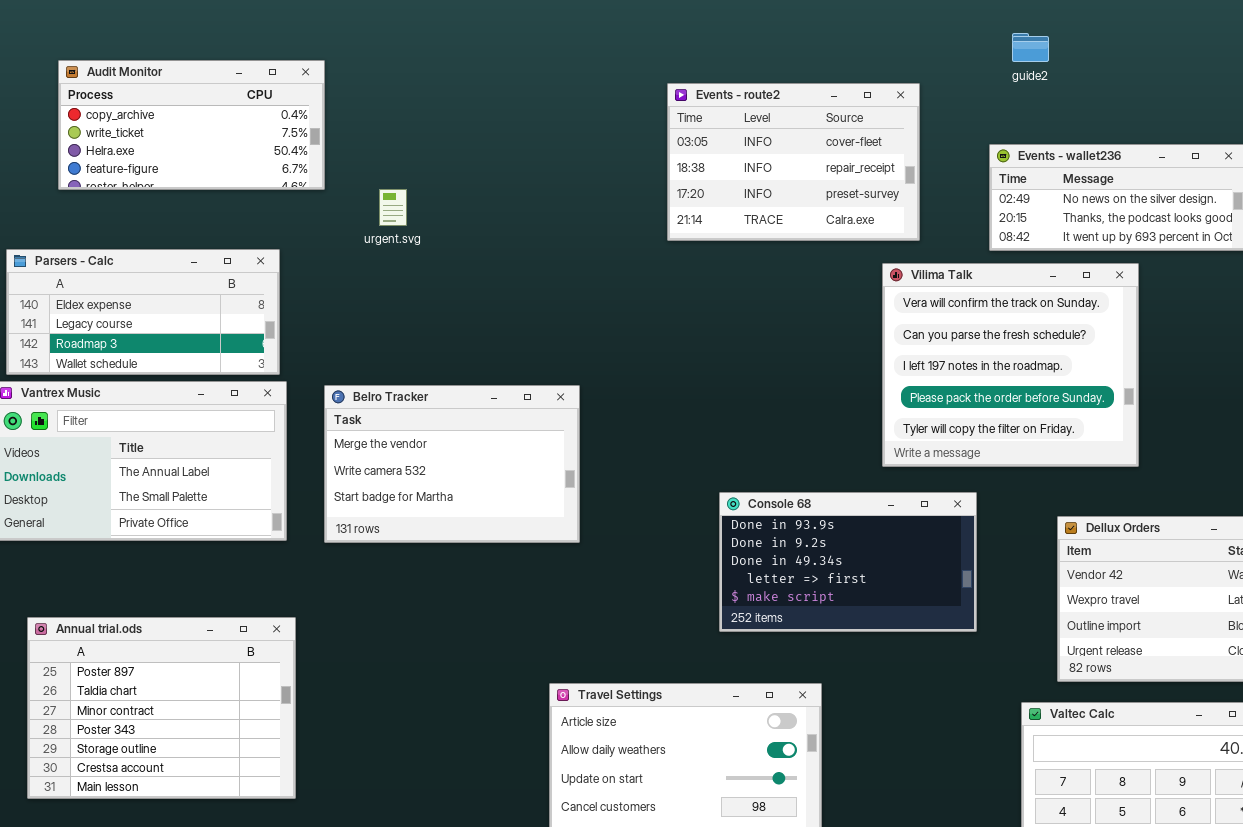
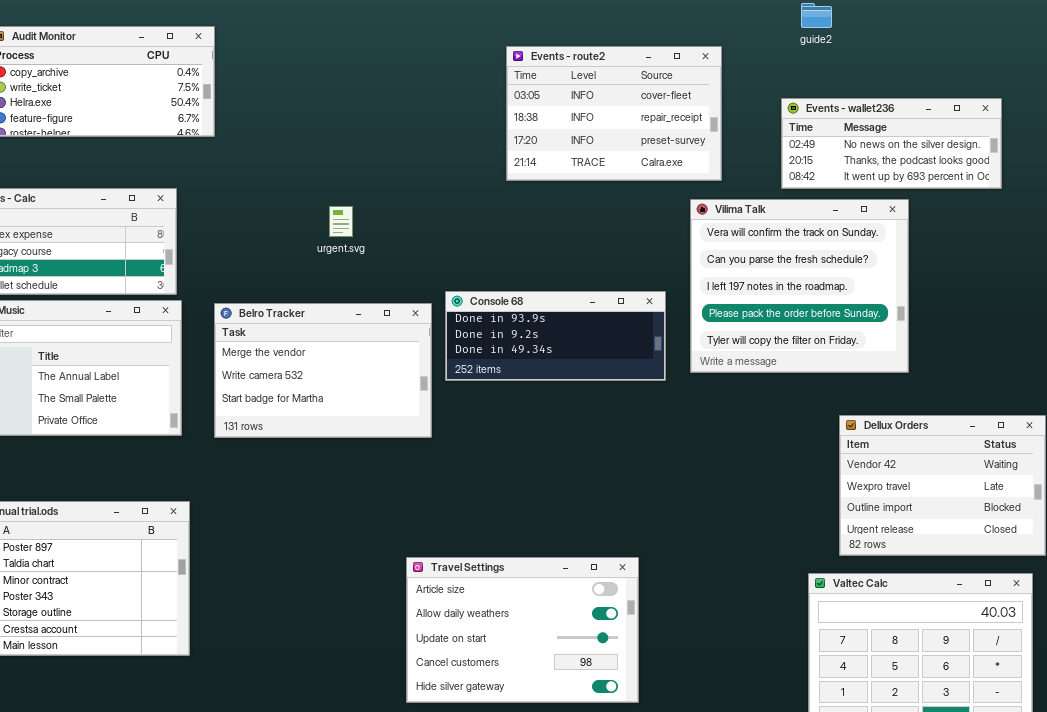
urgent.svg: [379,189,407,226] -> [329,206,353,237], moved
Console 68: [719,492,977,632] -> [445,291,666,381], moved, resized

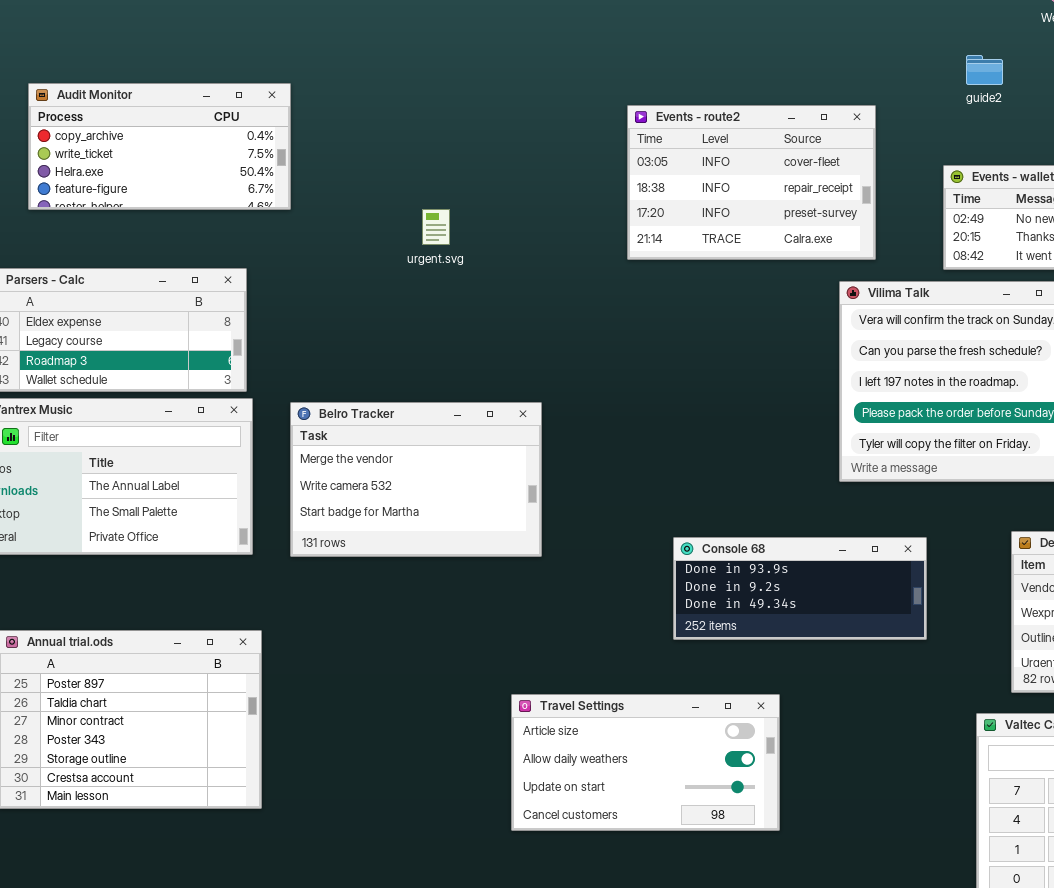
urgent.svg: [329,206,353,237] -> [422,209,450,245], moved
Console 68: [445,291,666,381] -> [673,537,927,640], moved
Travel Settings: [406,557,639,703] -> [511,694,780,831], resized

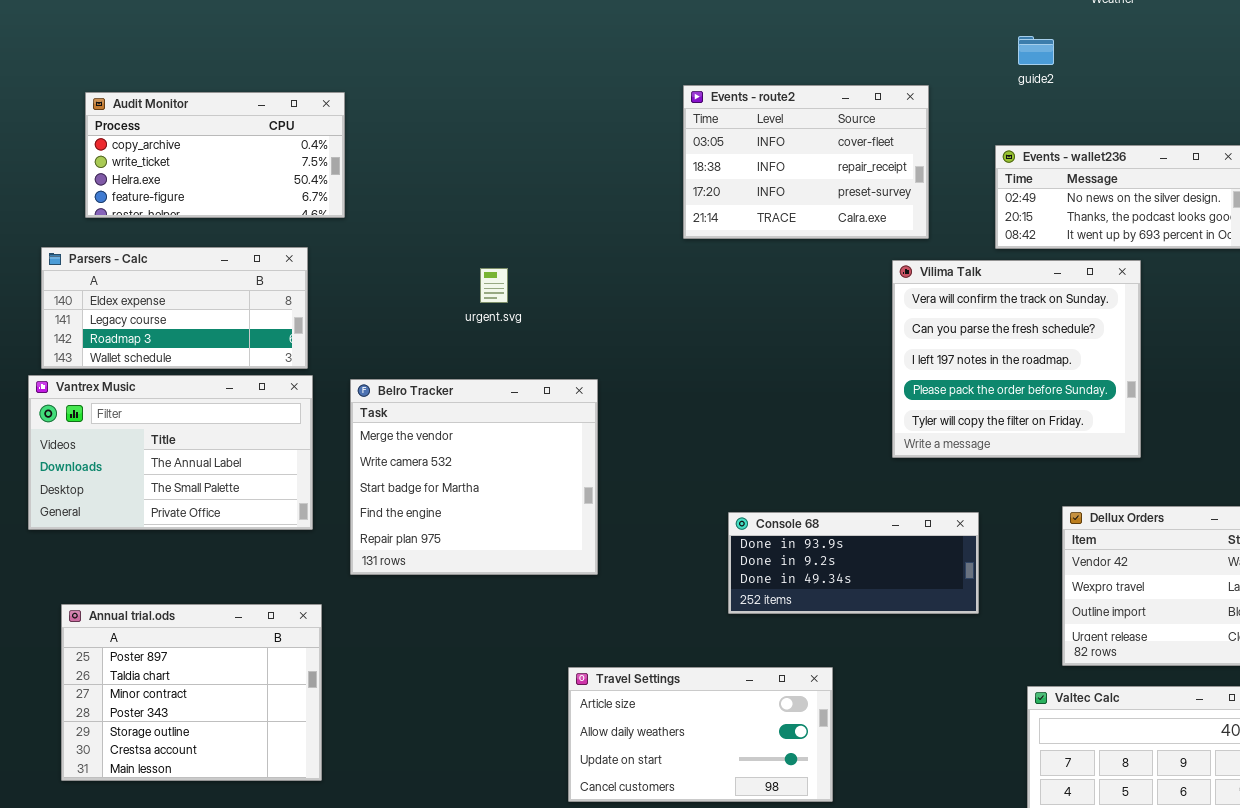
Audit Monitor: [28,83,291,210] -> [85,92,345,218], moved
urgent.svg: [422,209,450,245] -> [480,268,508,303], moved
Belro Tracker: [290,402,542,557] -> [350,379,598,575], resized

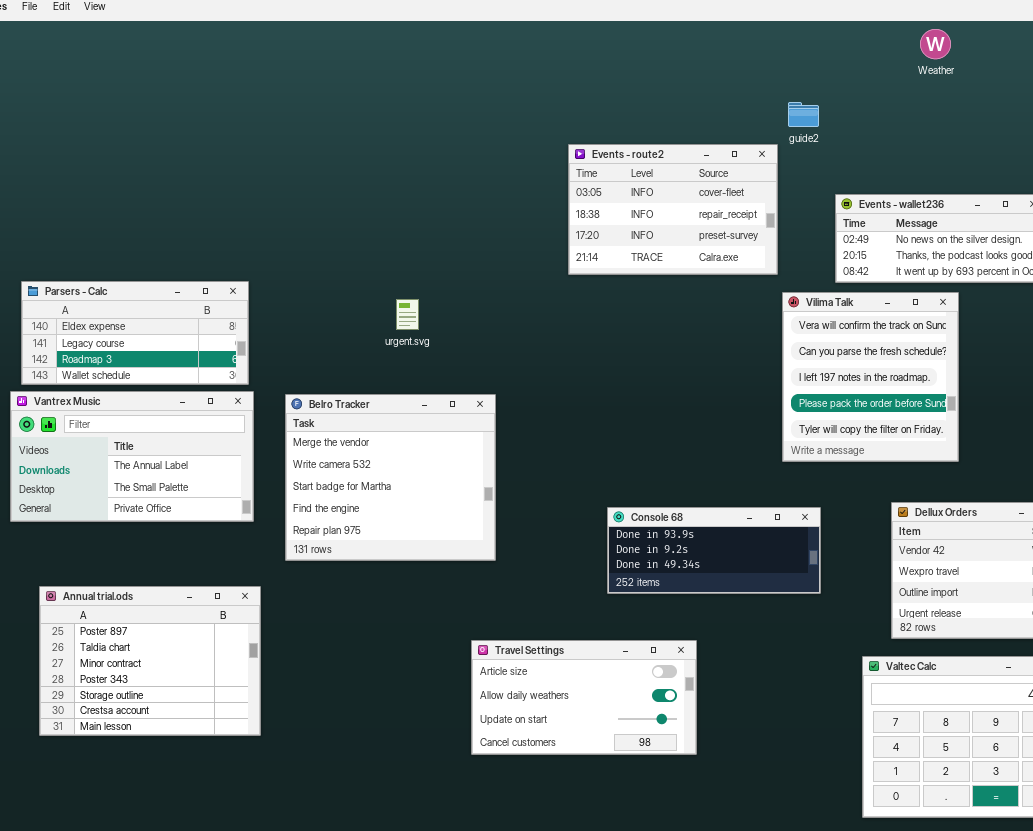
guide2: [1018,36,1054,65] -> [788,102,819,127], moved
Audit Monitor: [85,92,345,218] -> none, closed
Vilima Talk: [892,260,1141,458] -> [782,292,959,462], resized

